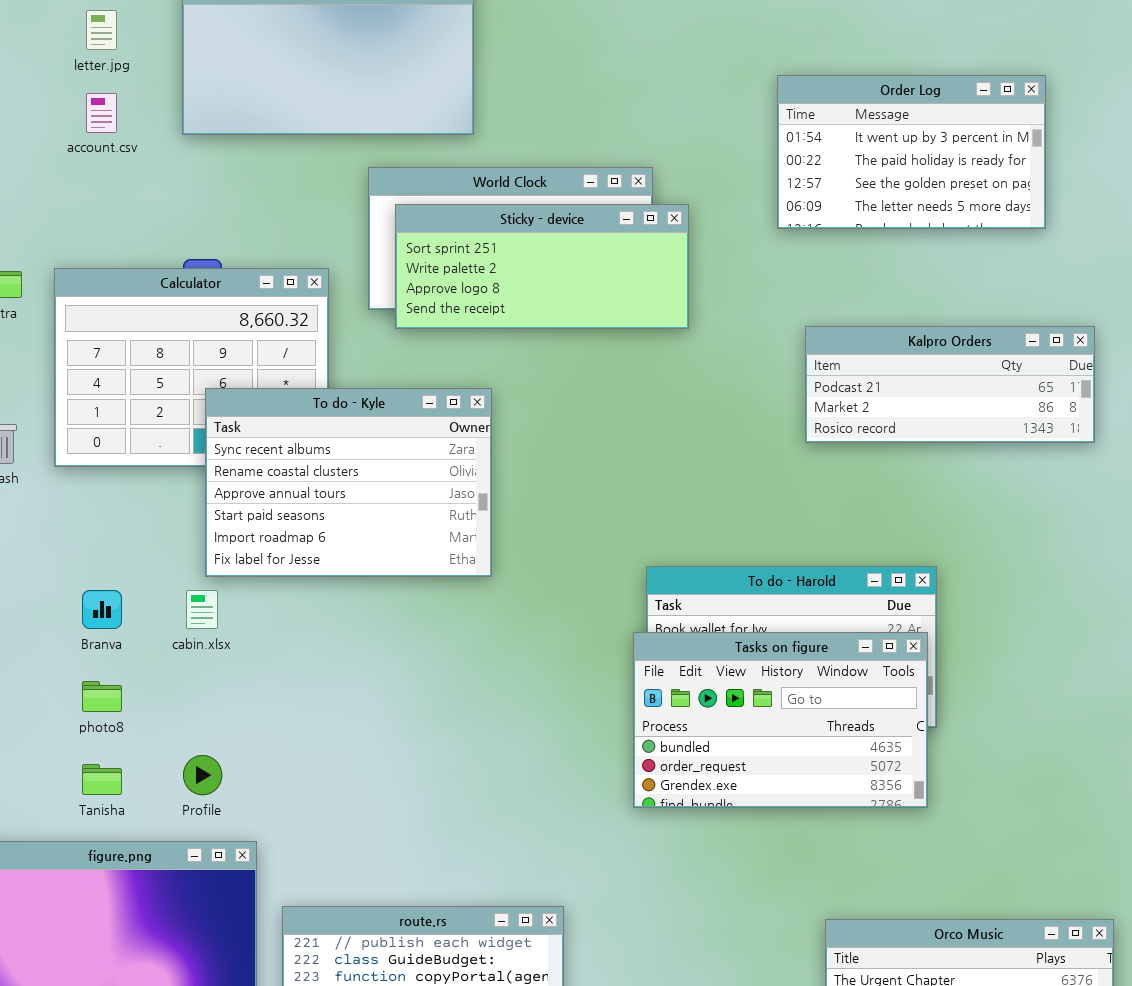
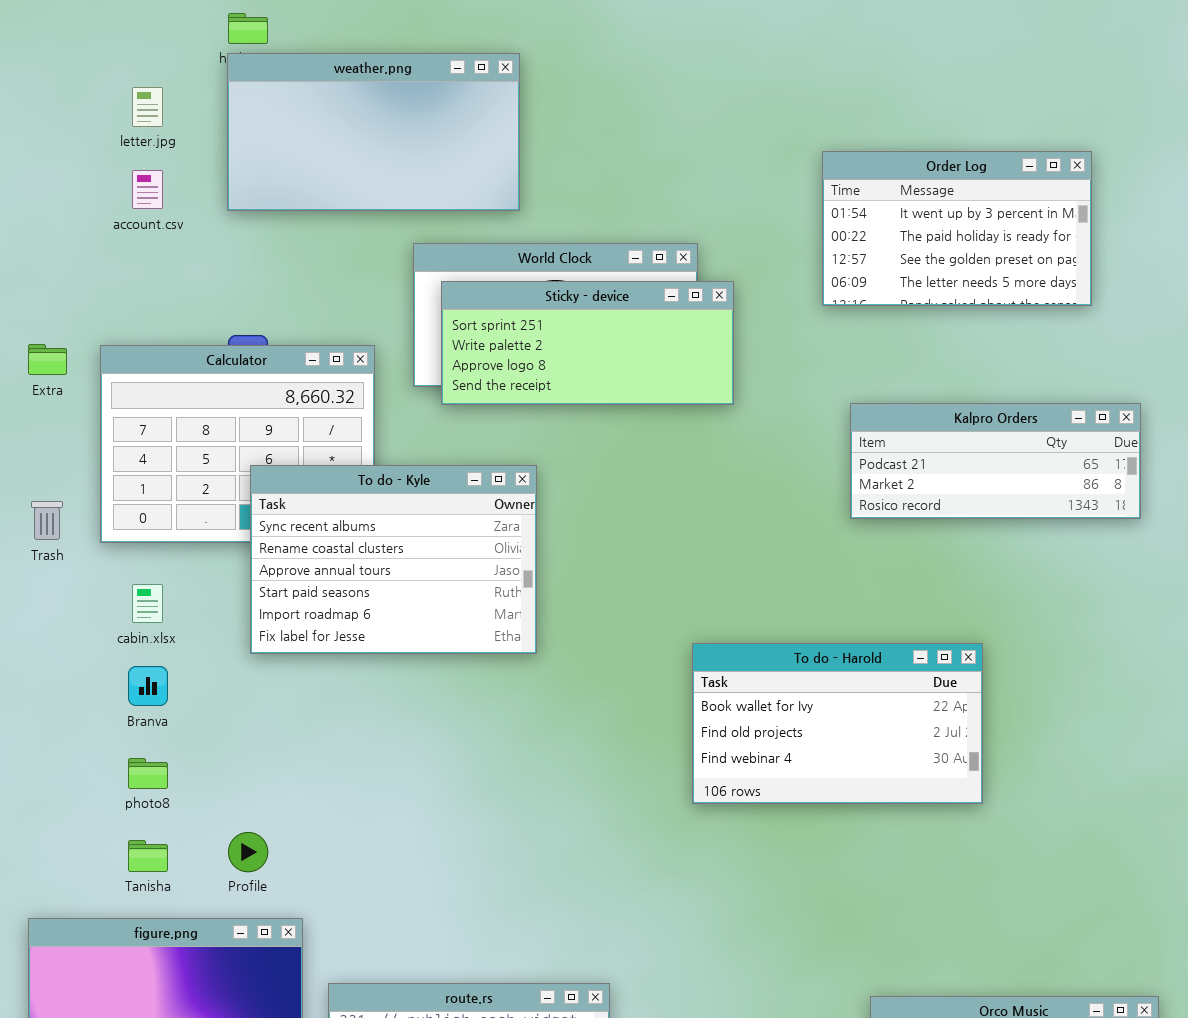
cabin.xlsx: [186,590,218,629] -> [132,584,163,623], moved
Tasks on figure: [633,632,928,808] -> none, closed

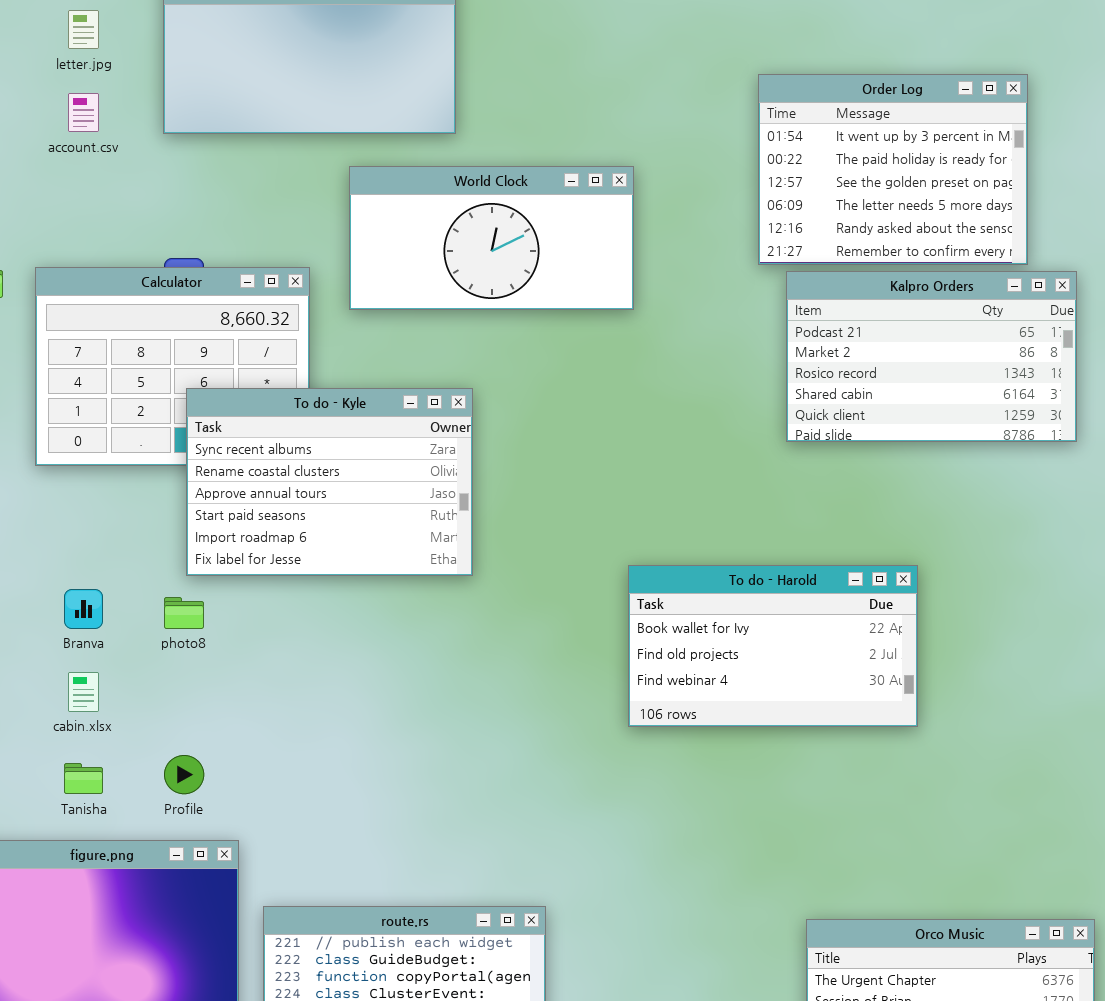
Order Log: [822,151,1092,306] -> [758,74,1028,265], resized
Sticky - device: [441,281,734,405] -> none, closed
Kalpro Orders: [850,403,1141,519] -> [786,271,1077,442], resized
cabin.xlsx: [132,584,163,623] -> [68,672,99,712], moved
photo8: [128,758,168,789] -> [164,597,204,629], moved

